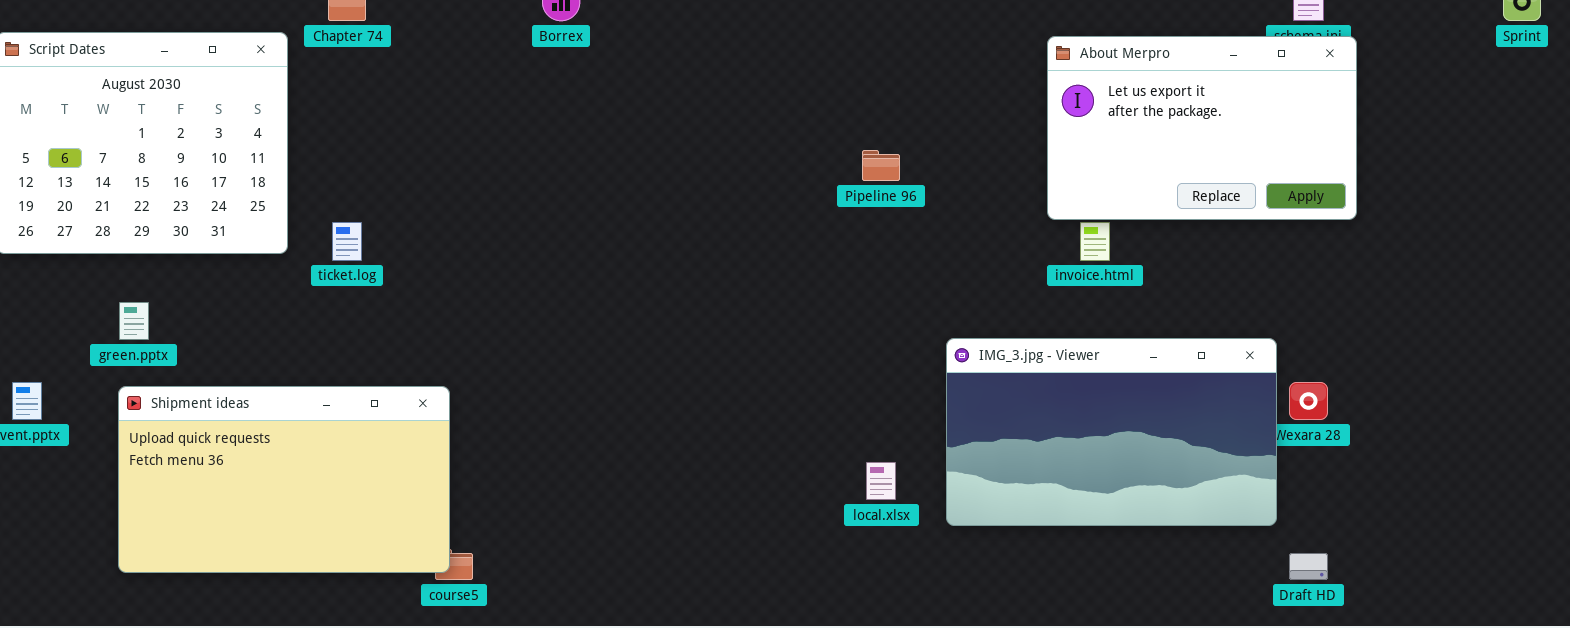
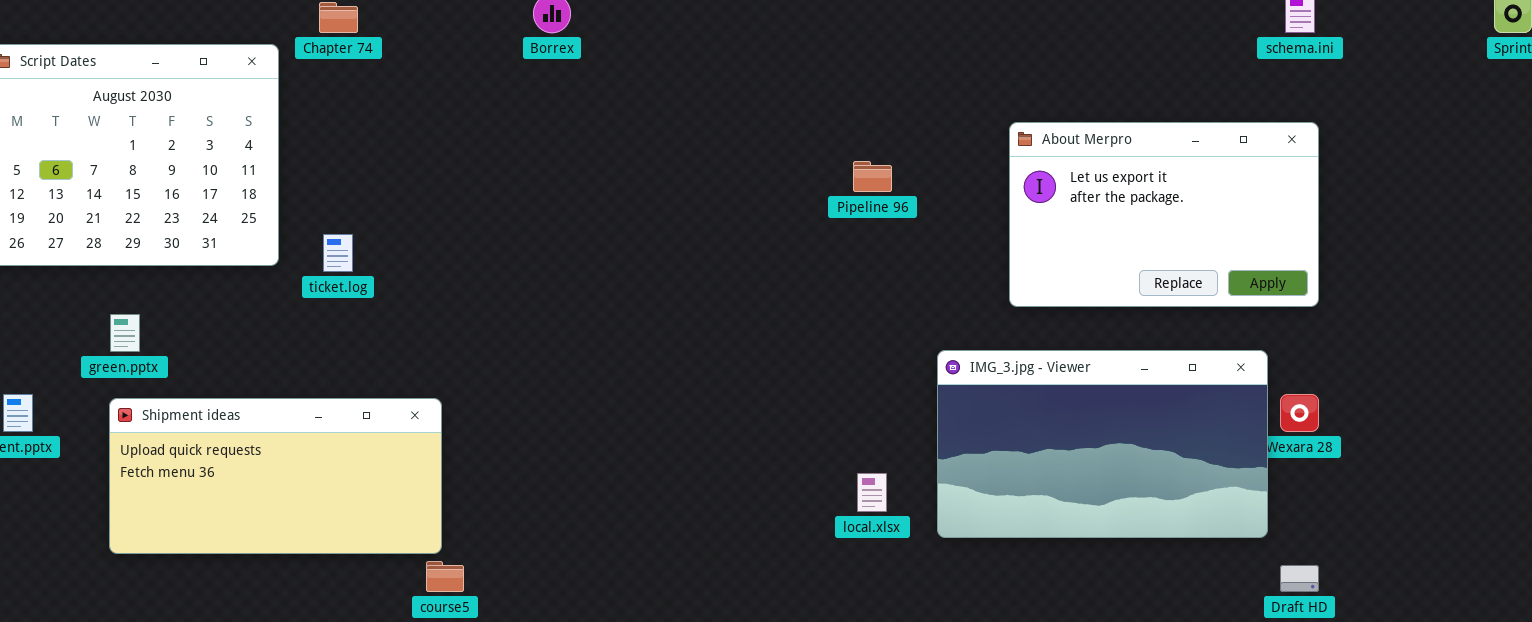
About Merpro: [1047,36,1357,220] -> [1009,122,1319,307], moved
Shipment ideas: [118,386,450,573] -> [109,398,442,554], resized

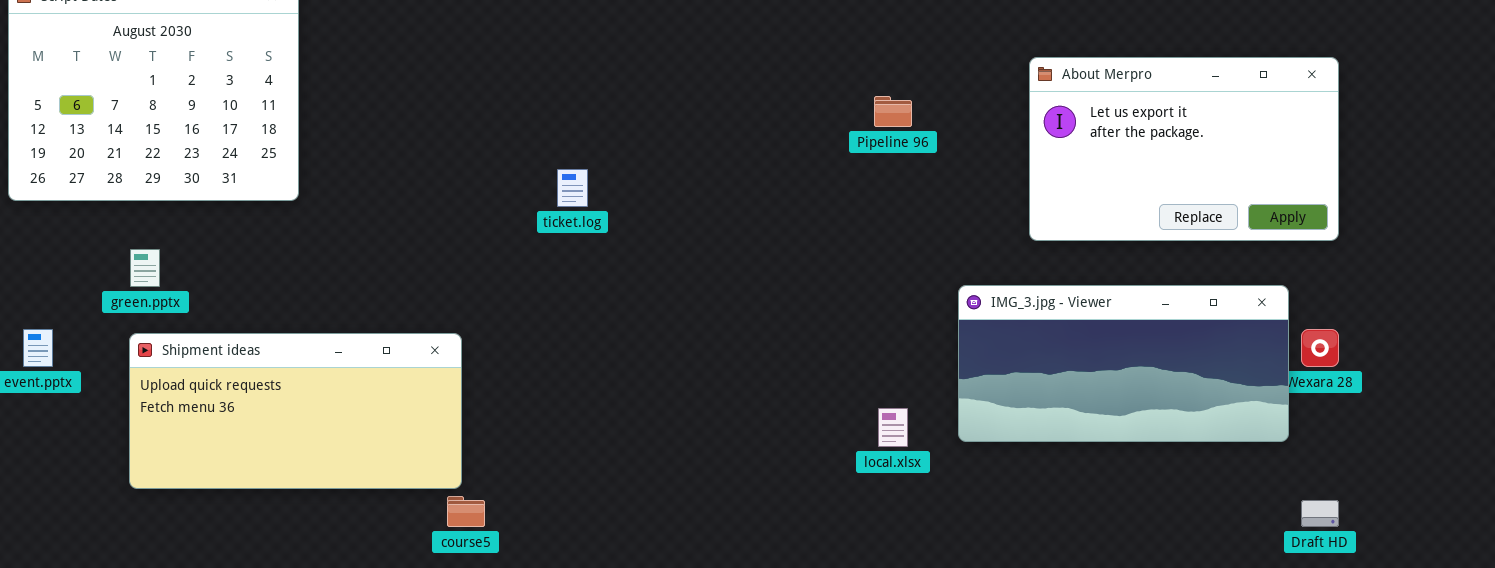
ticket.log: [323,234,353,272] -> [557,169,588,207], moved
IMG_3.jpg - Viewer: [937,350,1268,538] -> [958,285,1289,442], resized

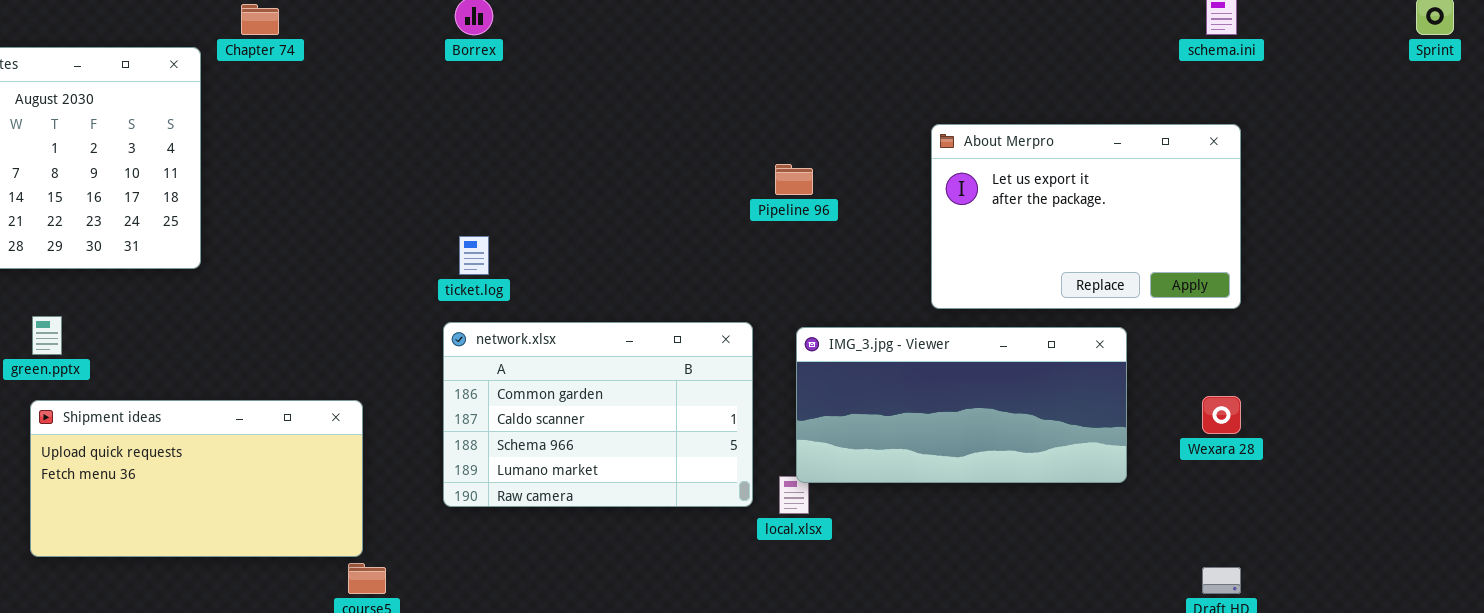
network.xlsx: none -> [443,322,753,507], opened
IMG_3.jpg - Viewer: [958,285,1289,442] -> [796,327,1127,483], moved

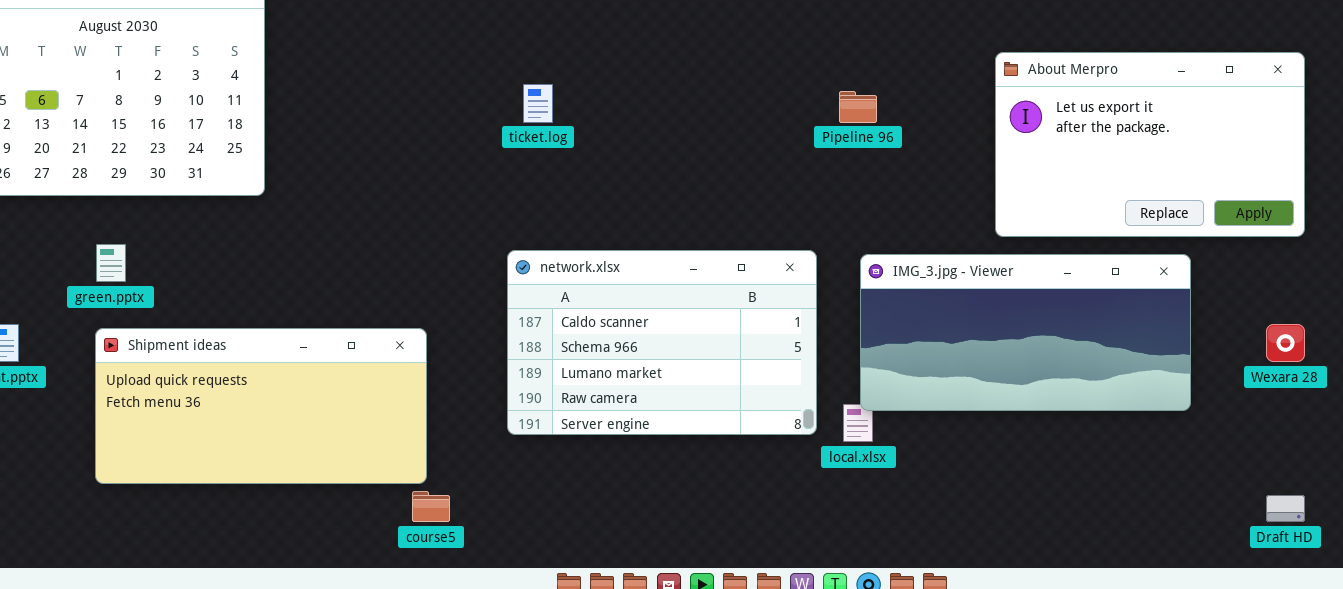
ticket.log: [459,236,489,275] -> [523,84,553,123], moved
network.xlsx: [443,322,753,507] -> [507,250,817,435], scrolled down 1 row

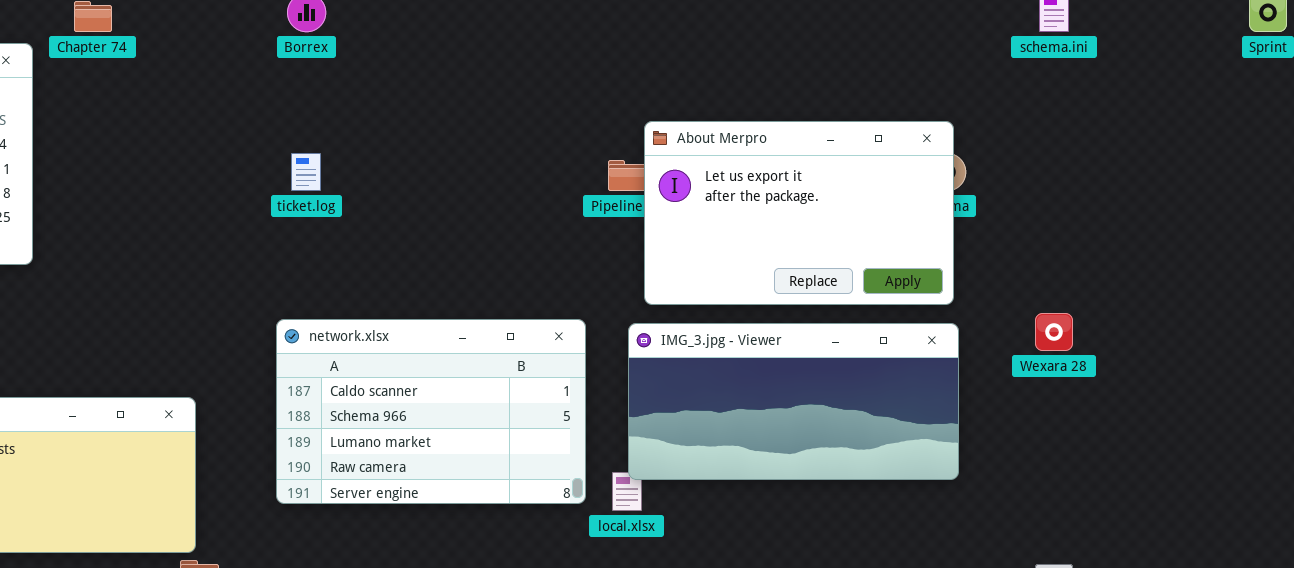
About Merpro: [995,52,1305,237] -> [644,121,954,305], moved
Wexara 28: [1266,324,1305,362] -> [1035,313,1073,351], moved

